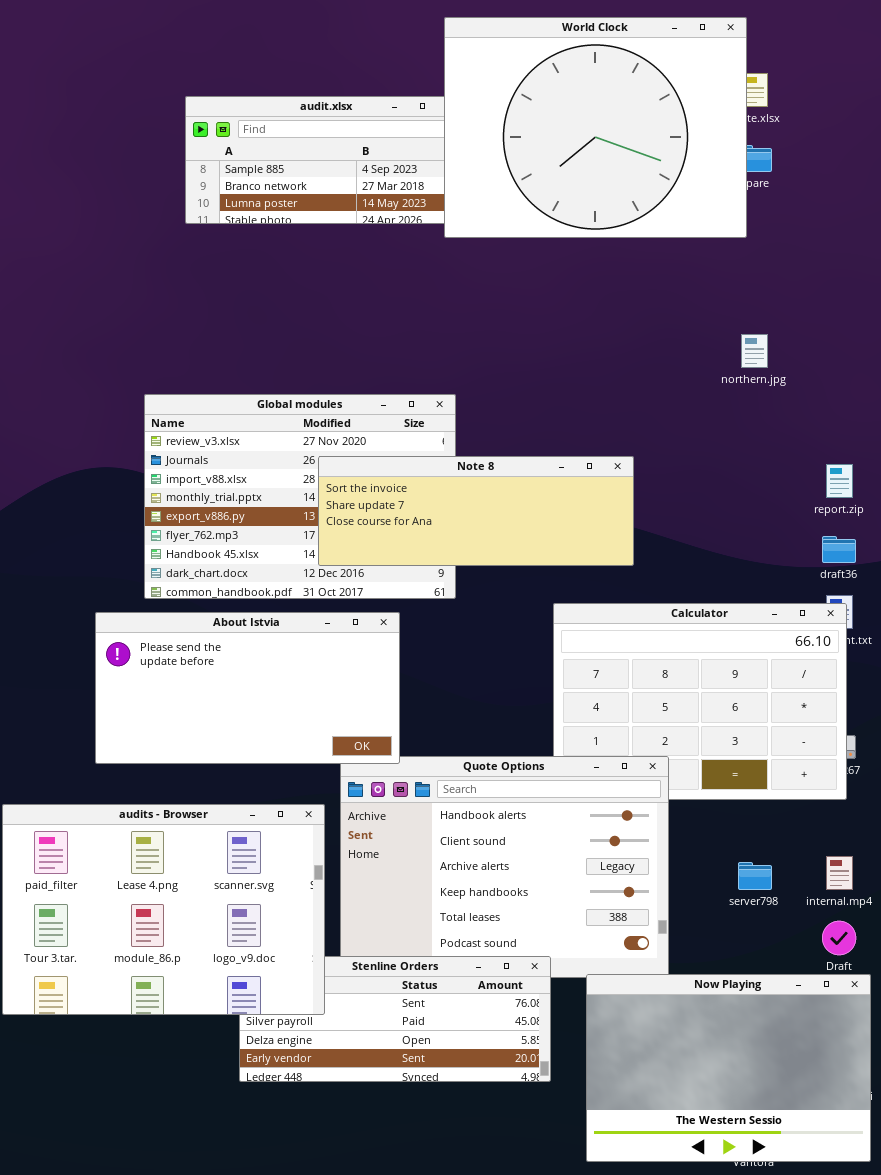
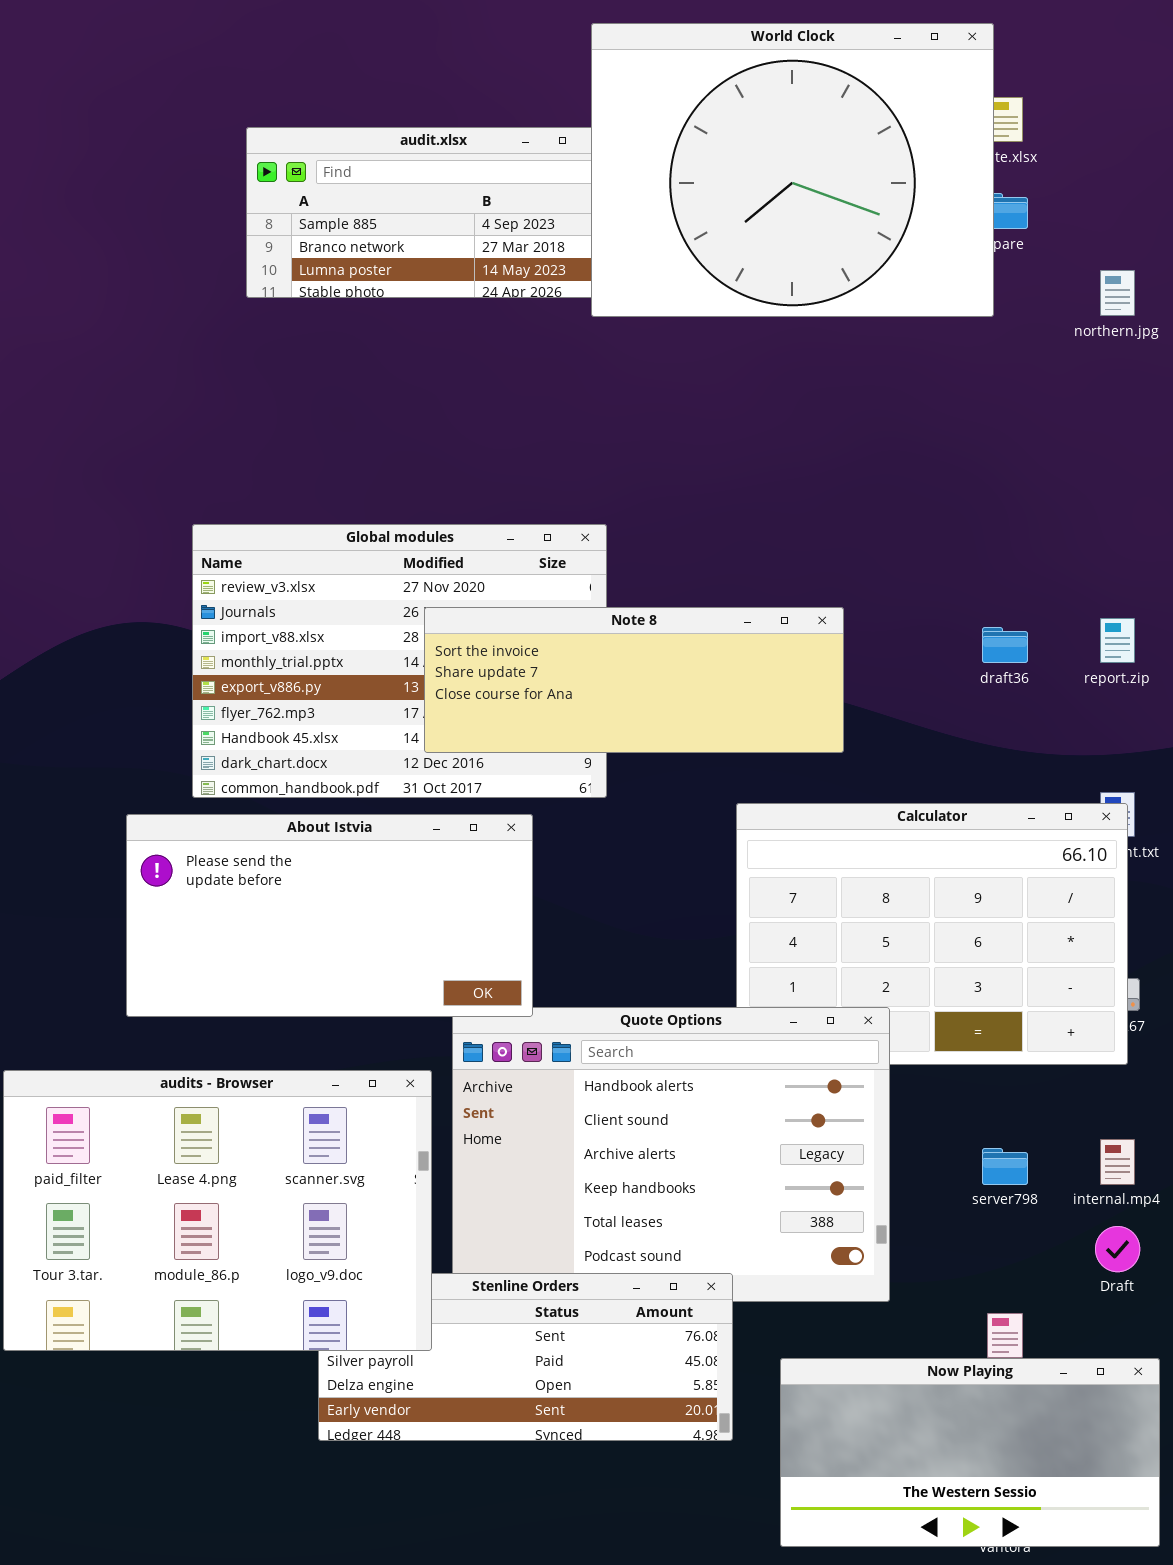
northern.jpg: [741,334,768,368] -> [1100,270,1135,316], moved
draft36: [822,536,856,563] -> [982,627,1028,663], moved
Now Playing: [586,974,871,1162] -> [780,1358,1160,1547], resized

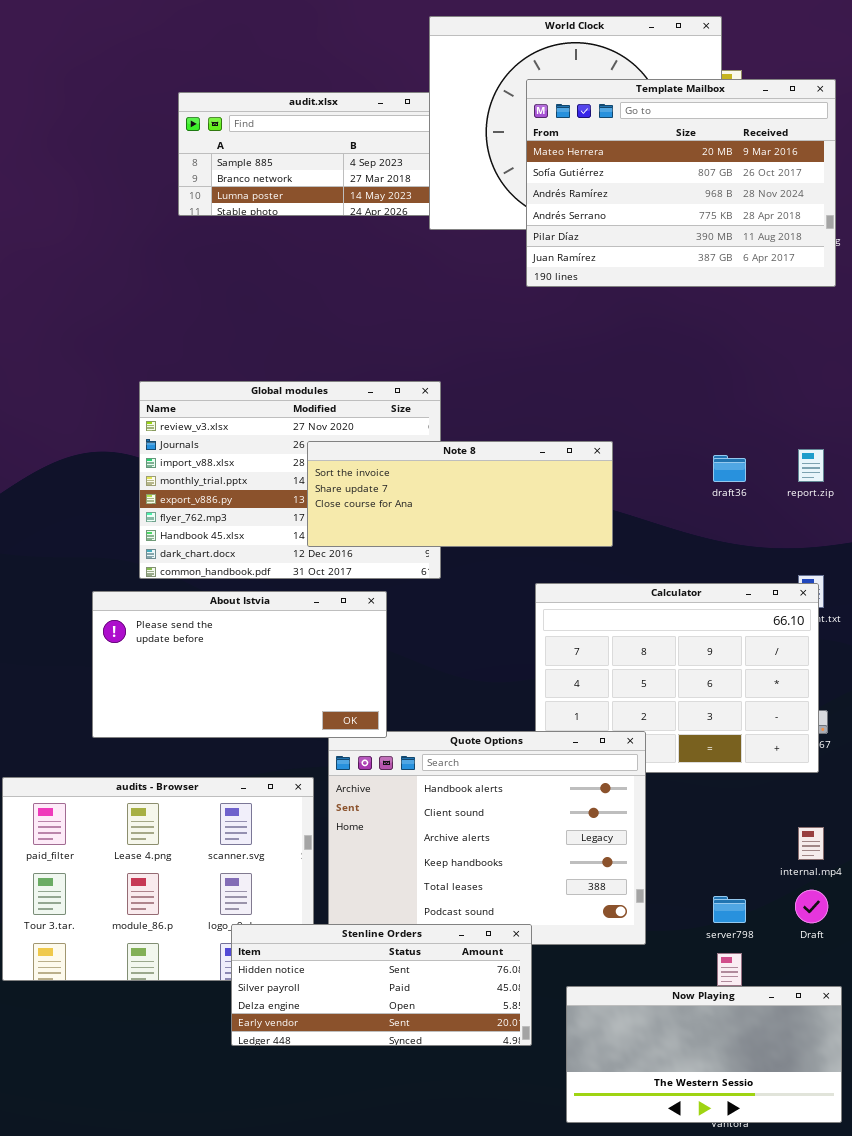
Template Mailbox: none -> [526,79,836,287], opened
server798: [982,1148,1028,1185] -> [713,896,746,923], moved
Stenline Orders: [318,1273,733,1441] -> [231,924,532,1046], raised

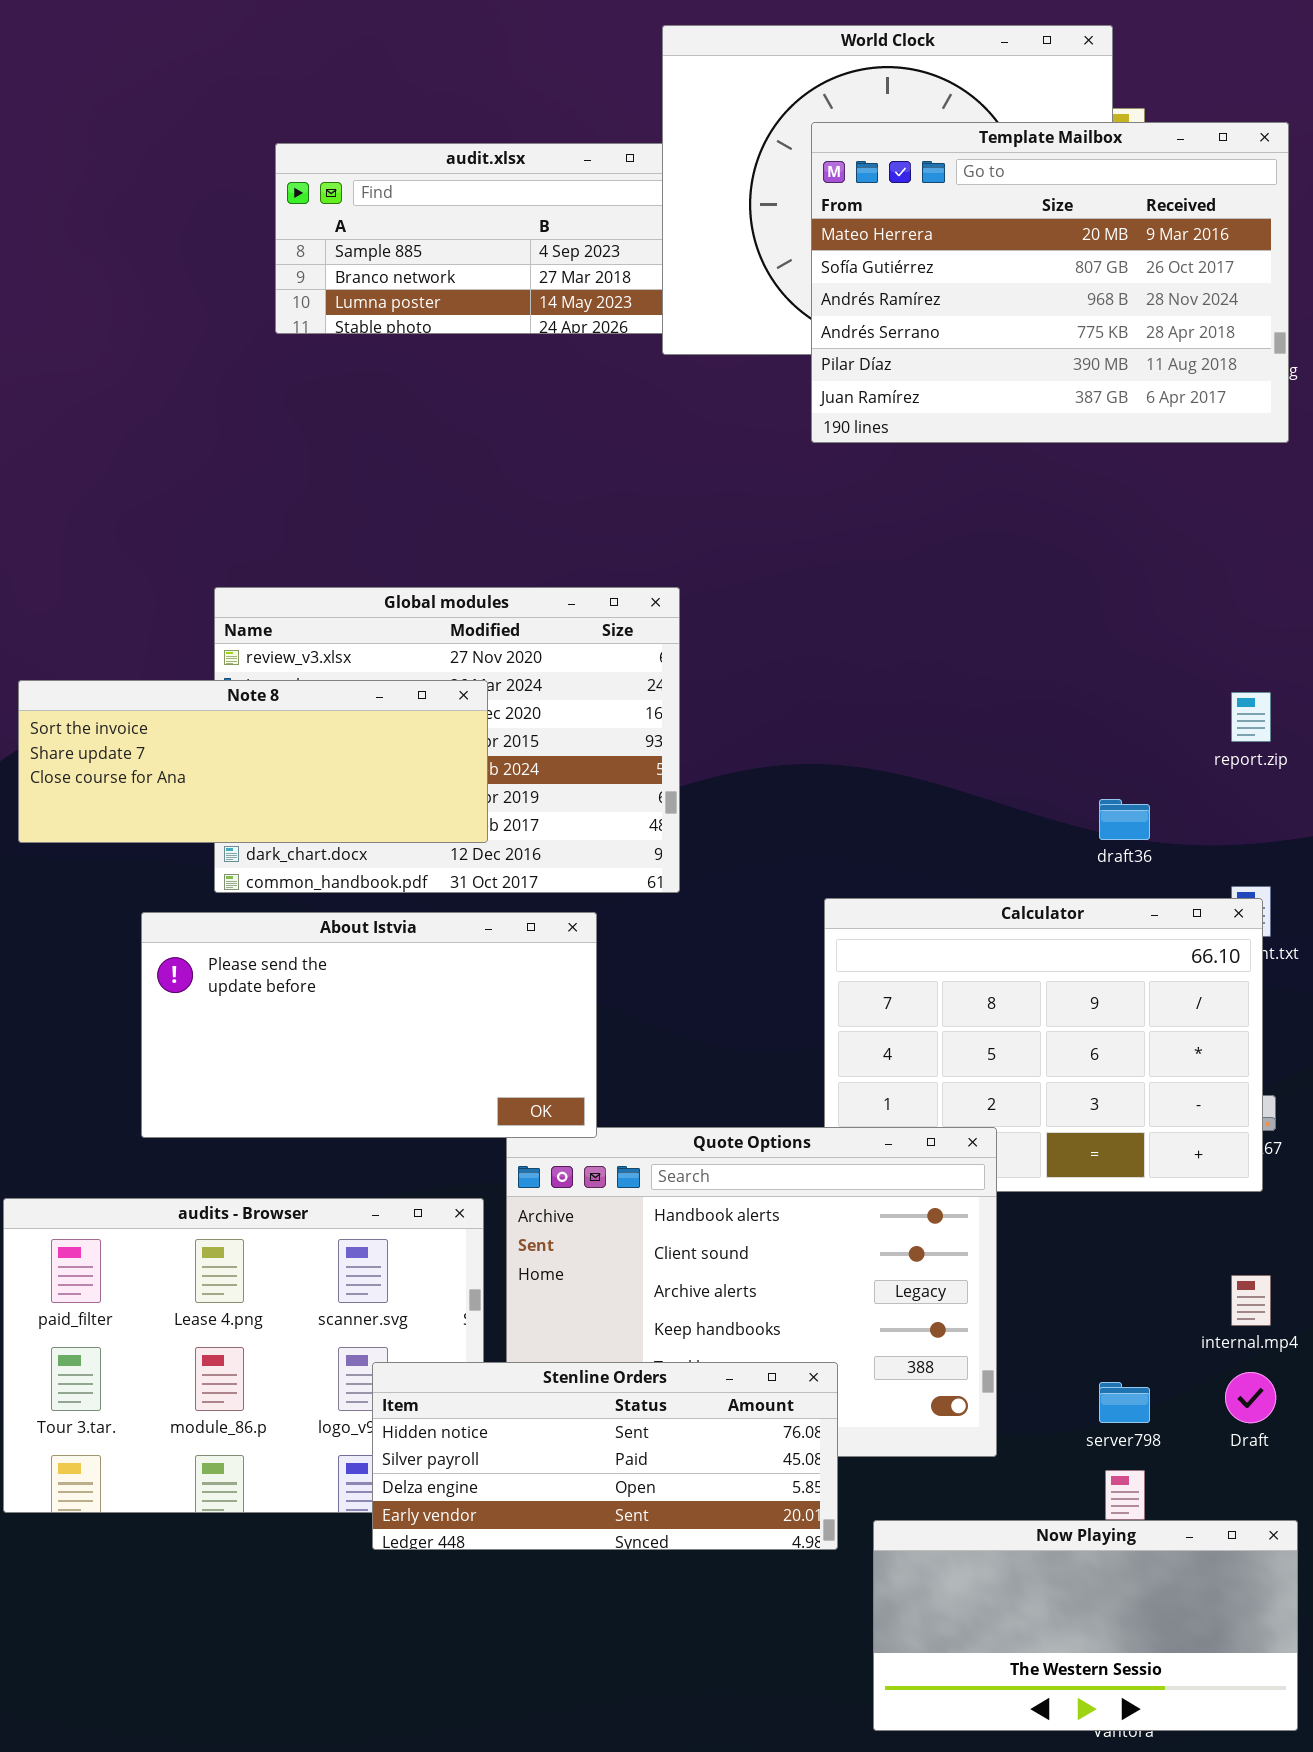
Note 8: [307,441,613,547] -> [18,680,488,843], moved
draft36: [713,455,746,482] -> [1099,799,1150,840], moved
Stenline Orders: [231,924,532,1046] -> [372,1362,838,1550], moved

